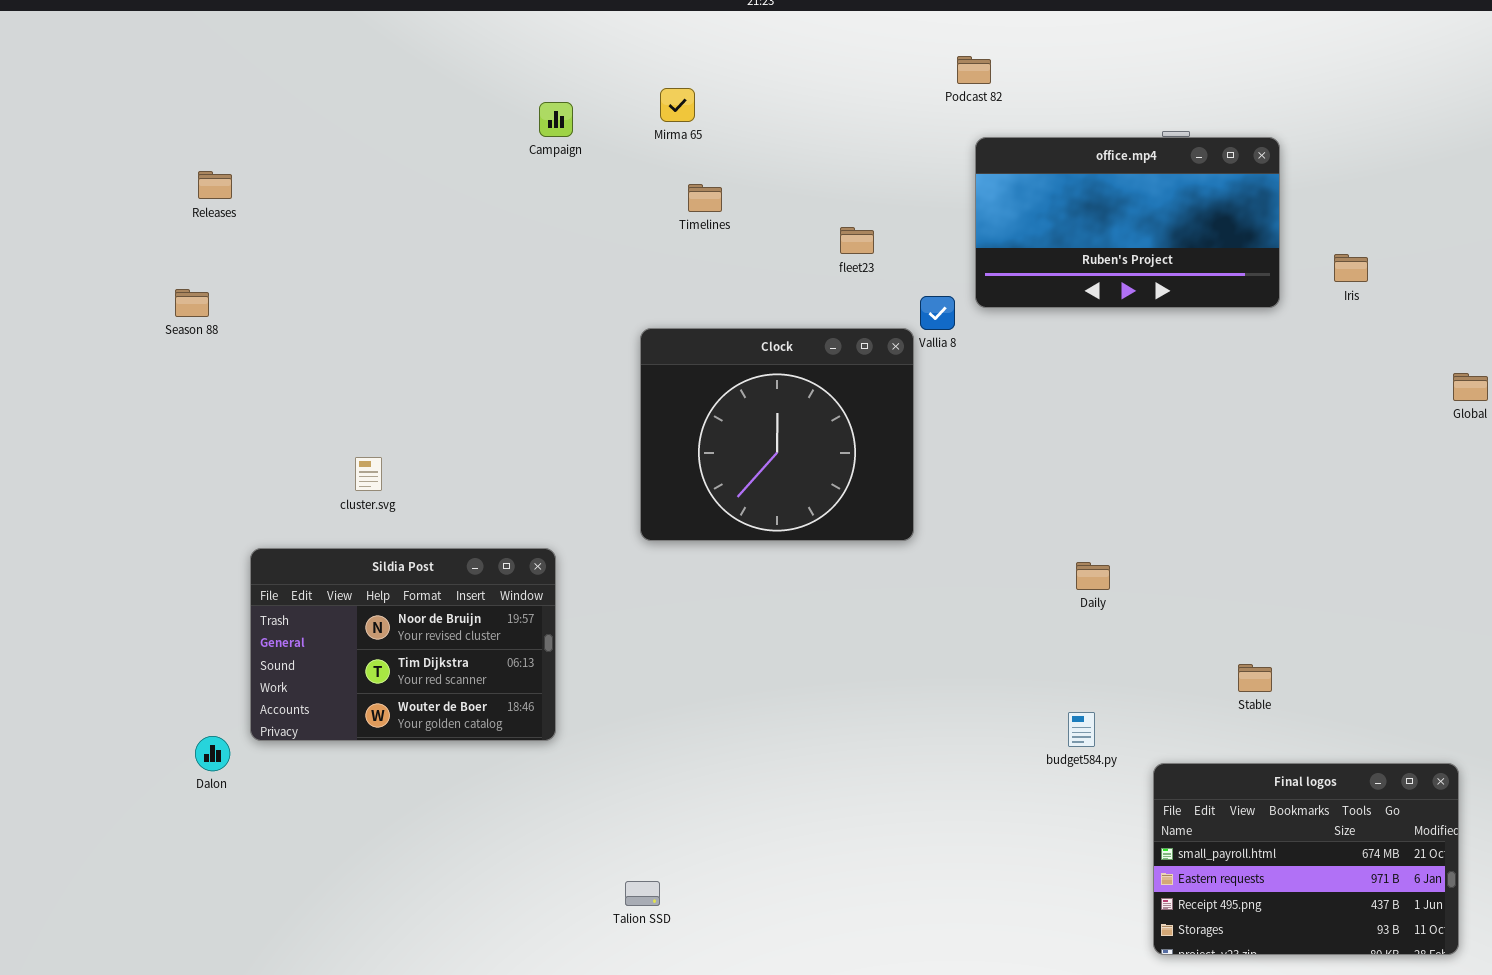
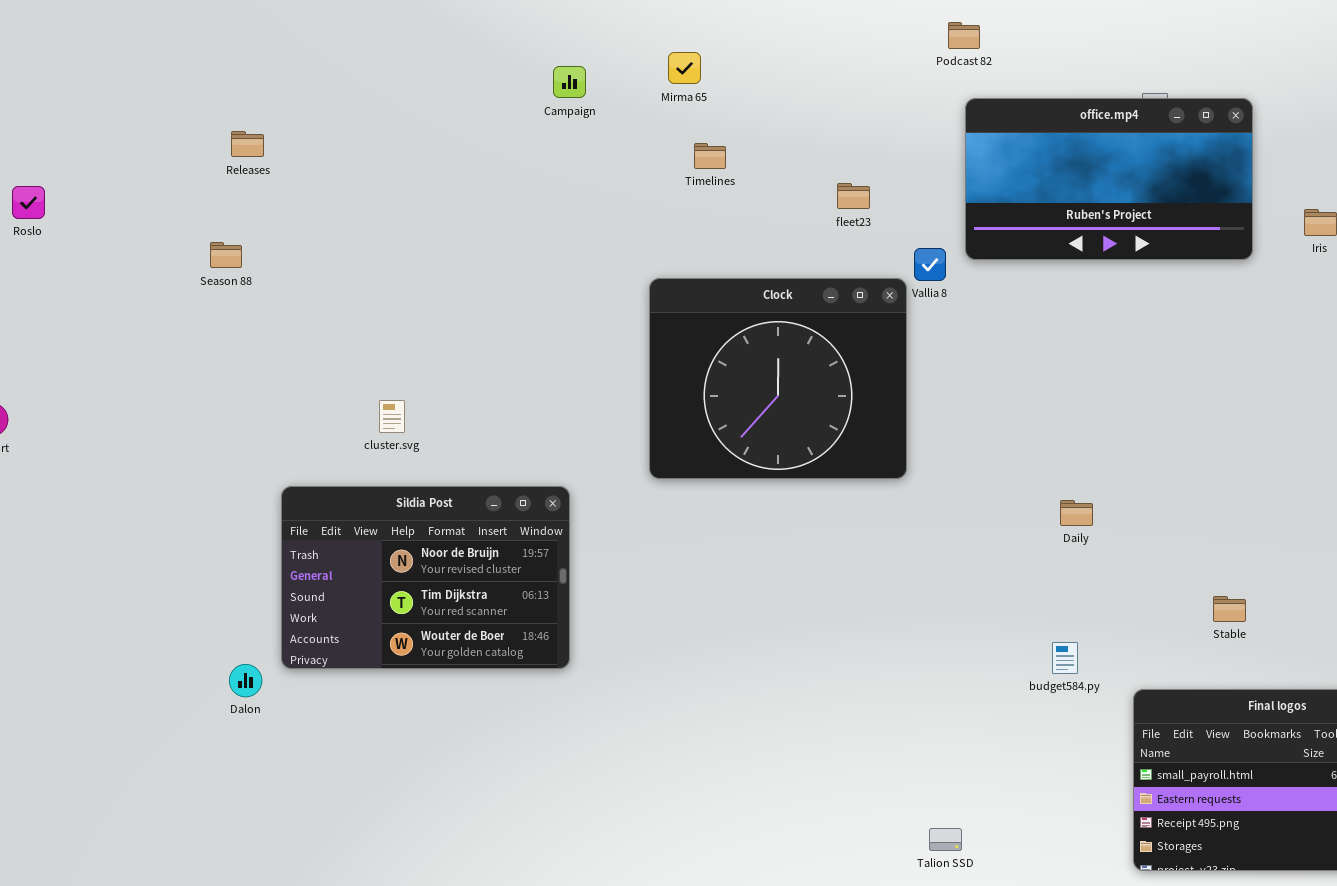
Talion SSD: [625,881,660,906] -> [929,828,962,851], moved

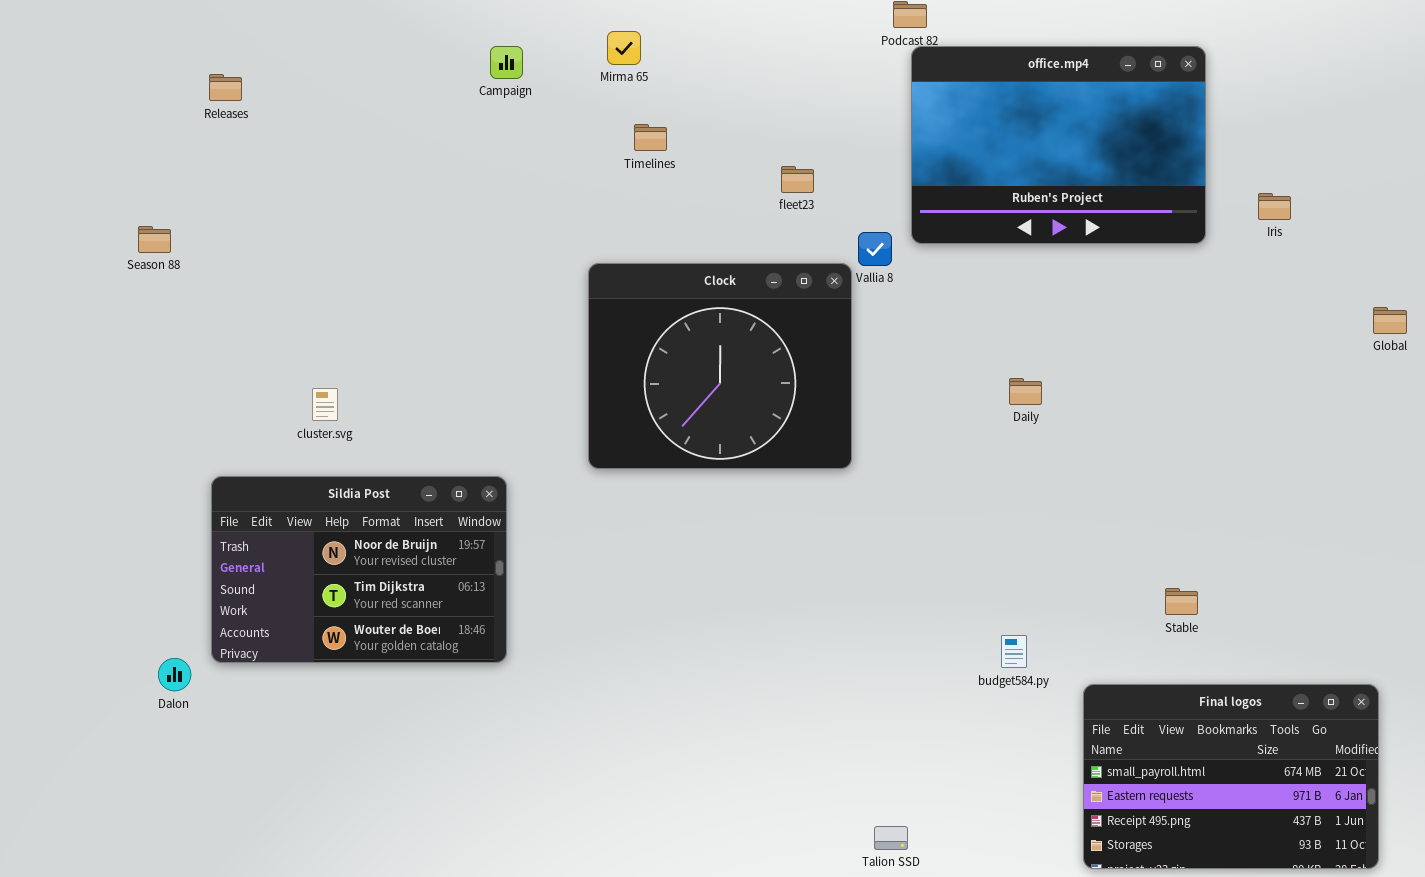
office.mp4: [965,98,1253,260] -> [911,46,1206,244], resized
Releases: [231,131,264,157] -> [209,74,242,101], moved
Daily: [1060,500,1093,526] -> [1009,378,1042,405], moved

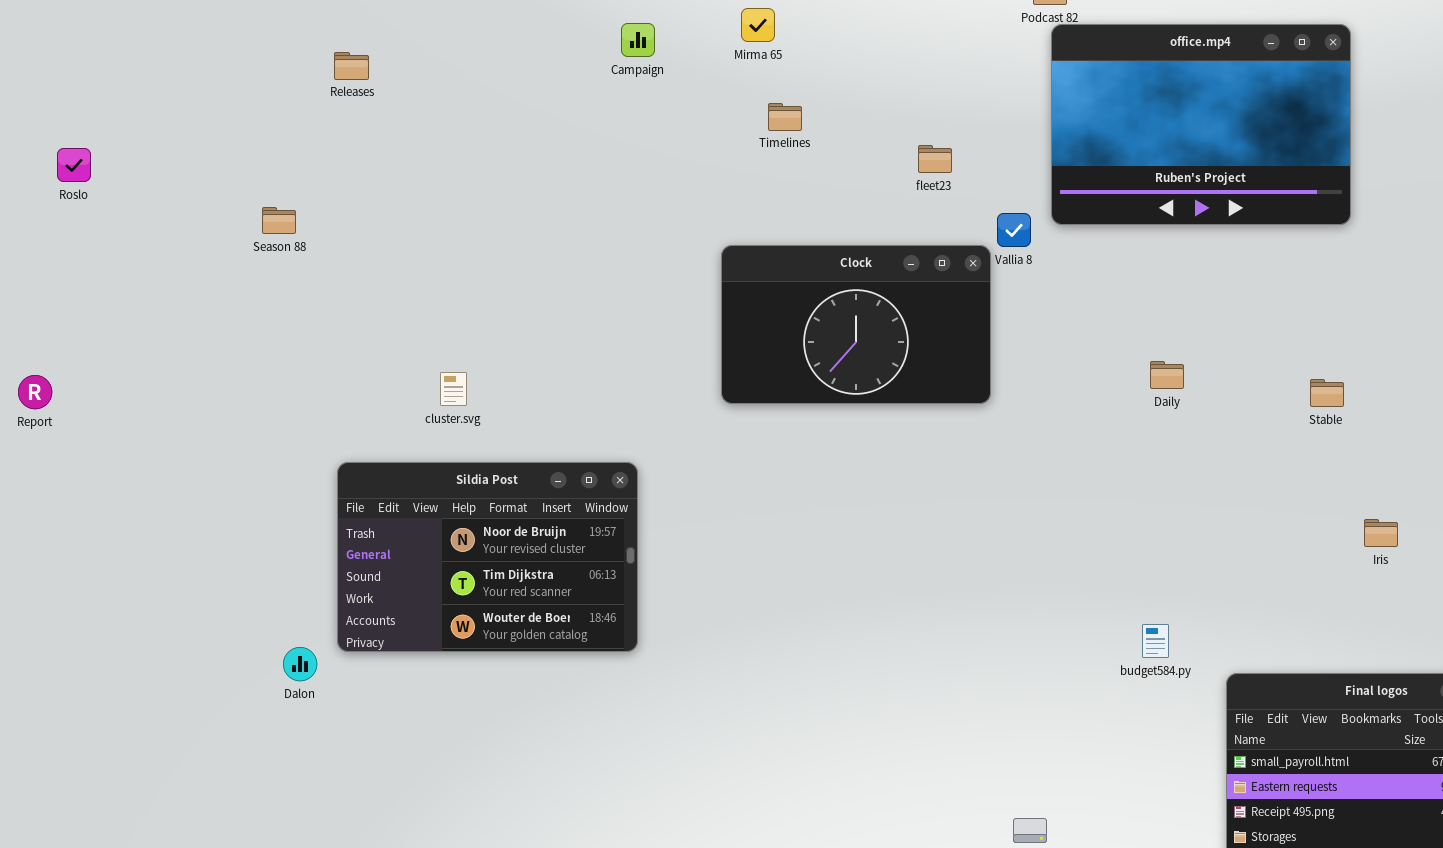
Iris: [1258,193,1291,220] -> [1364,519,1398,547], moved
Clock: [588,263,852,469] -> [721,245,991,404], resized
Stable: [1165,588,1198,615] -> [1310,379,1344,407], moved

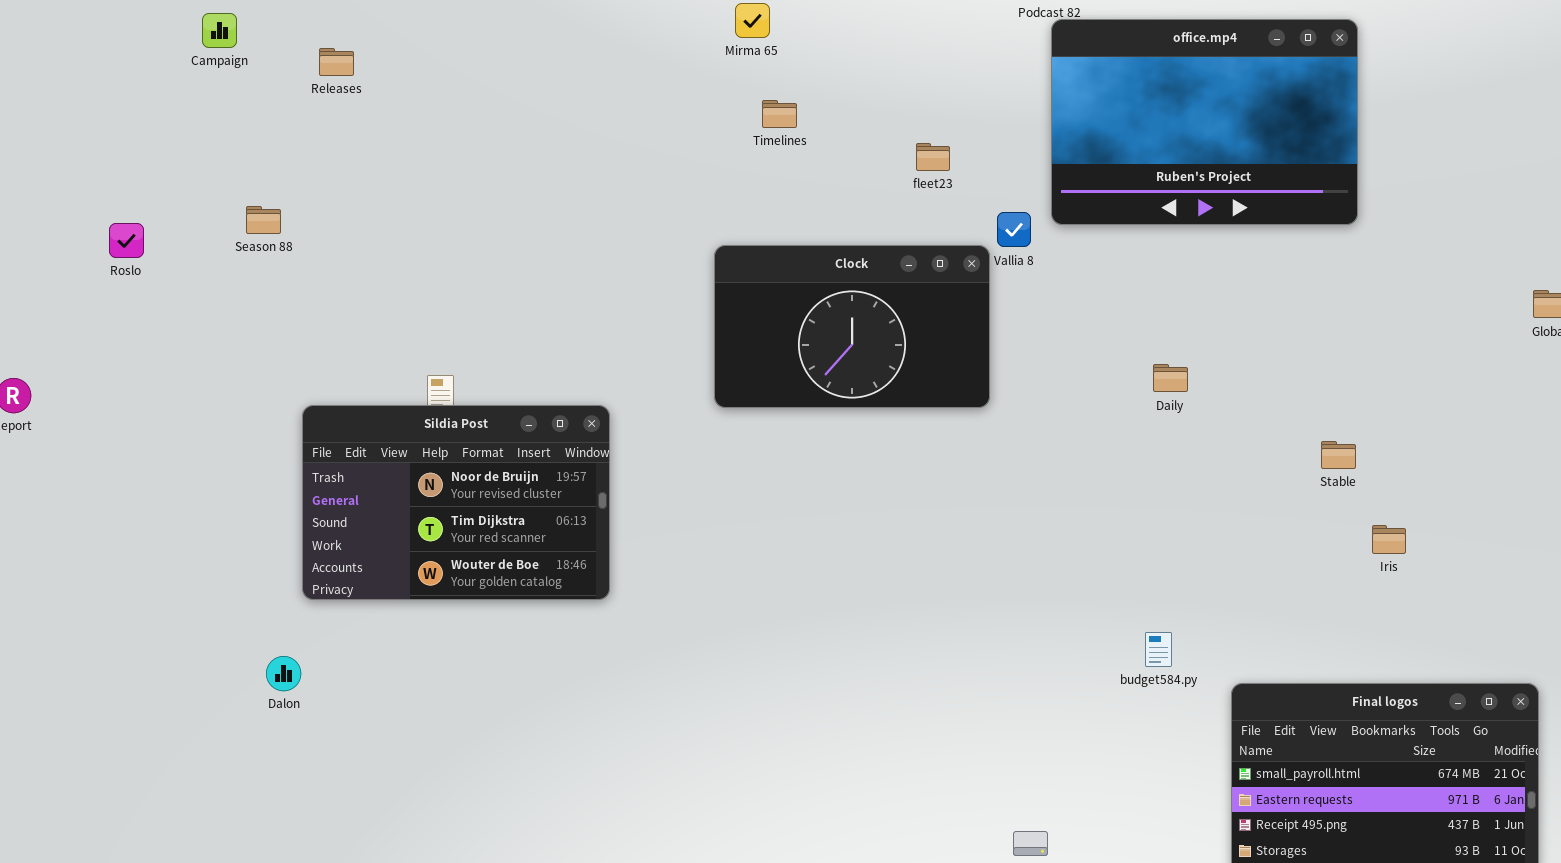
Campaign: [621,23,655,57] -> [202,13,237,48], moved
Roslo: [57,148,91,182] -> [109,223,144,258], moved
Stable: [1310,379,1344,407] -> [1321,441,1356,469], moved
Sildia Post: [337,462,638,652] -> [302,405,610,600], moved

